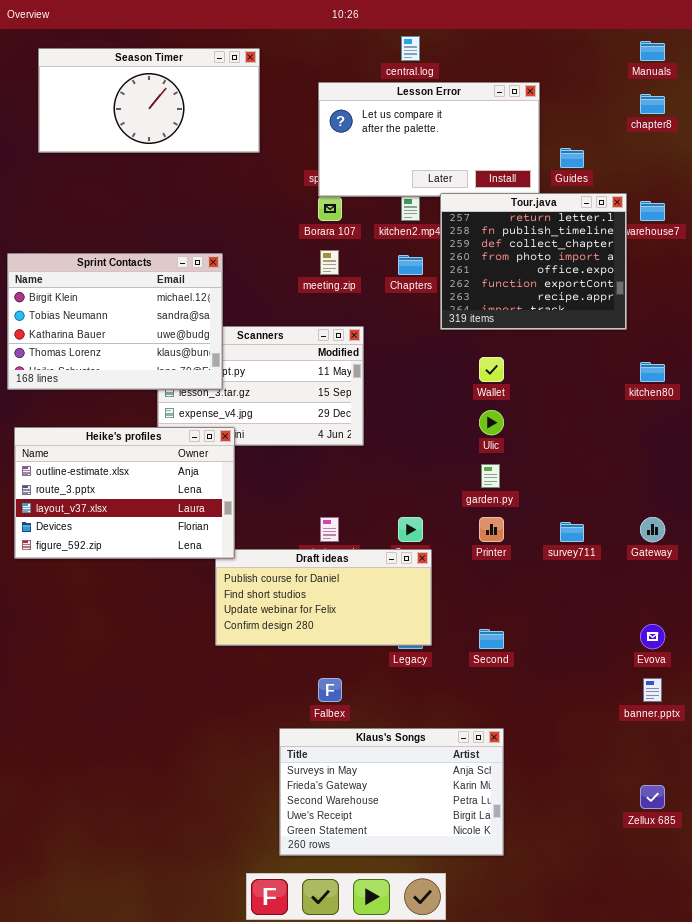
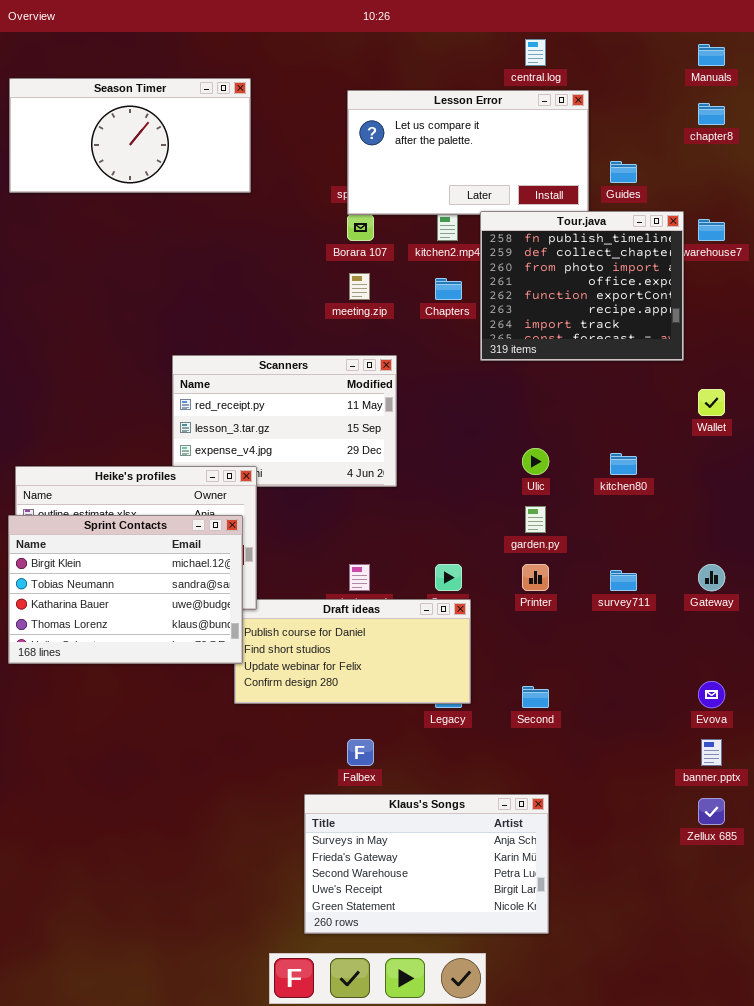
central.log: [401,36,420,61] -> [525,39,546,66], moved
Season Timer: [38,48,260,153] -> [9,78,251,193], moved
Tour.java: [440,193,627,330] -> [480,211,684,361], scrolled down 1 row
Sprint Contacts: [7,253,223,390] -> [8,515,243,664], moved
Wallet: [479,357,504,382] -> [698,389,725,416], moved
kitchen80: [640,362,665,382] -> [610,453,637,475], moved
Zellux 685: [640,785,665,809] -> [698,798,725,825], moved

